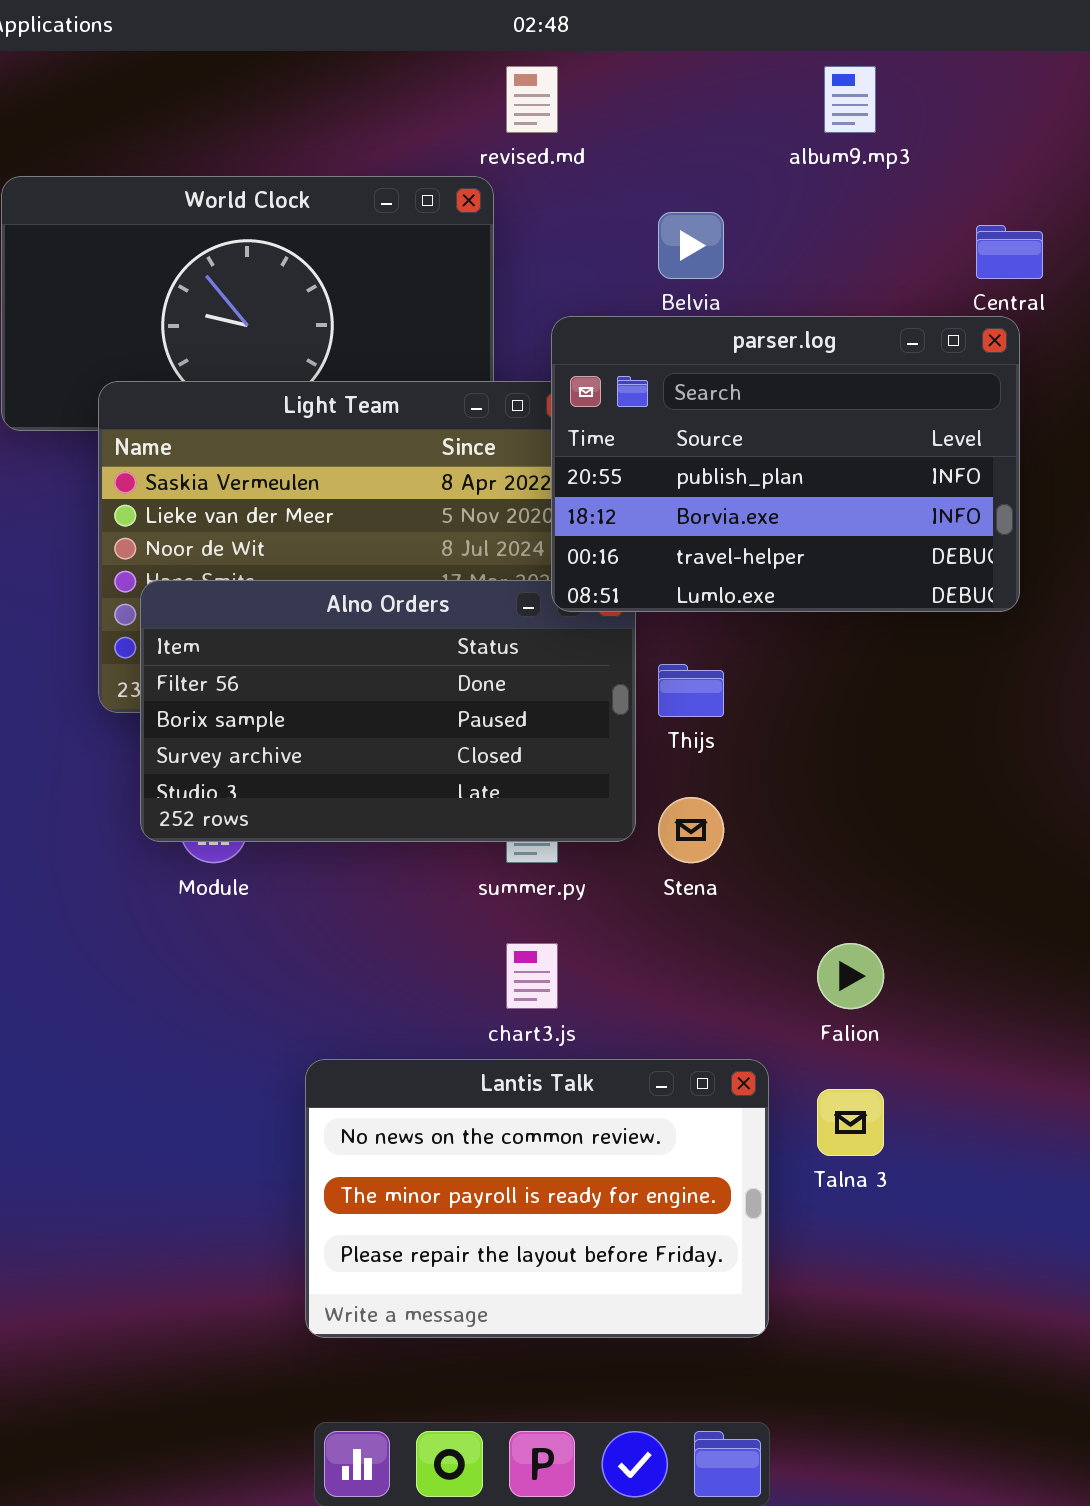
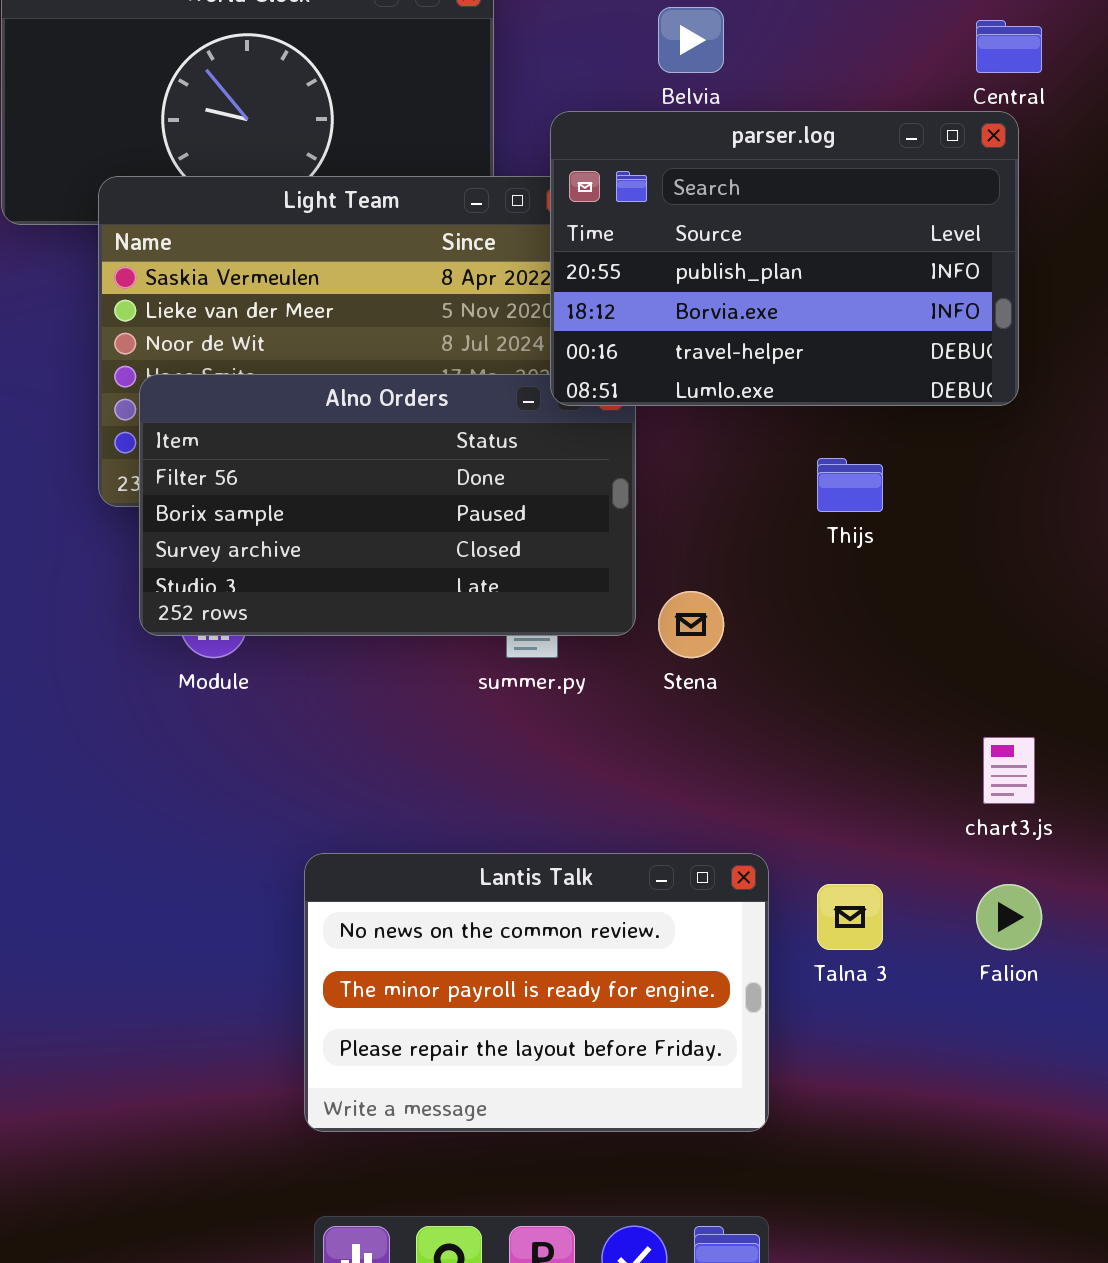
Thijs: [658,664,724,717] -> [817,458,883,512], moved
chart3.js: [506,943,558,1009] -> [983,737,1035,804], moved
Falion: [817,943,884,1009] -> [976,884,1042,950], moved

